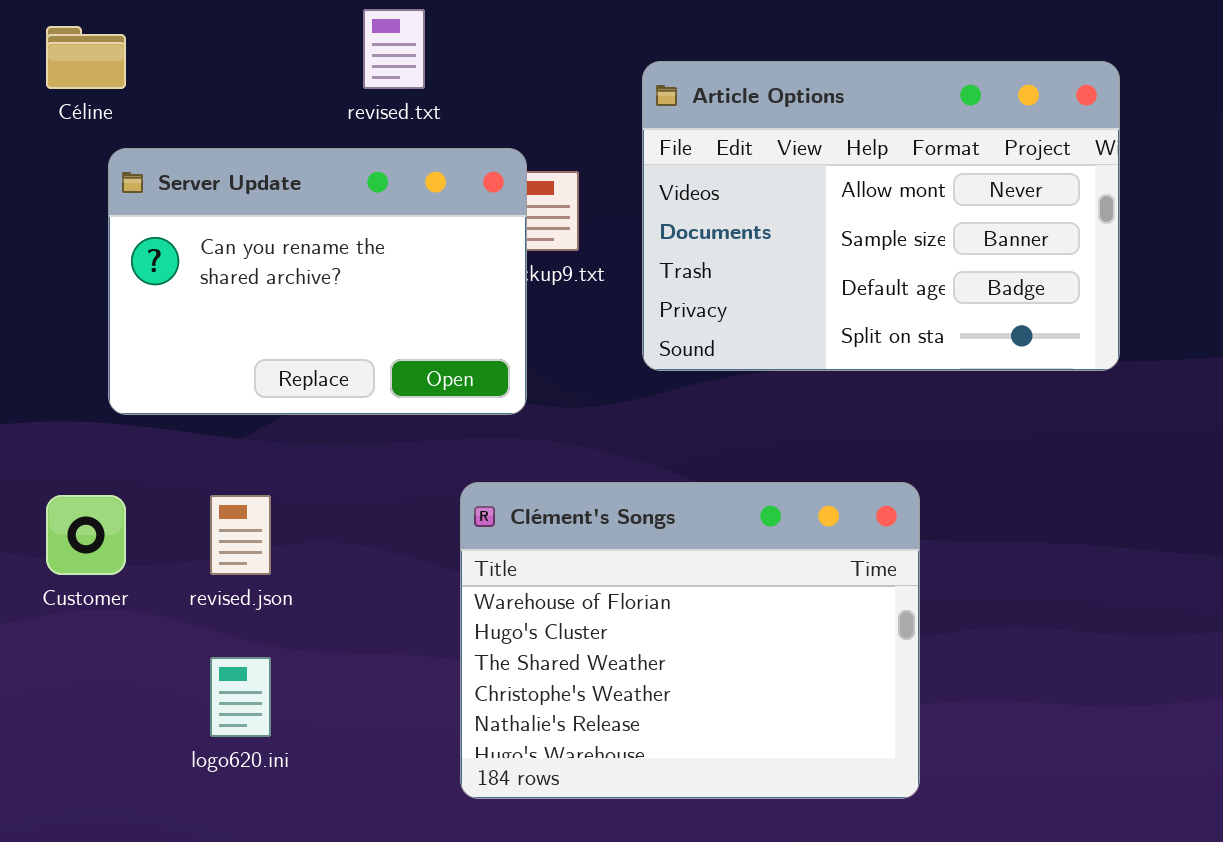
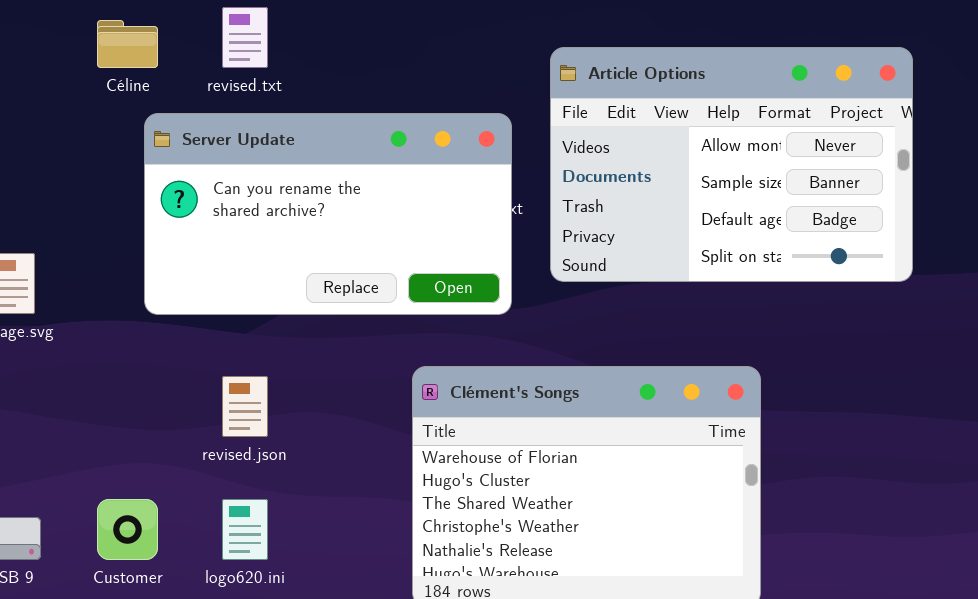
revised.txt: [363,9,425,89] -> [222,7,268,68], moved
Server Update: [108,148,527,415] -> [144,113,512,315], resized
Customer: [46,495,126,575] -> [97,499,158,560], moved

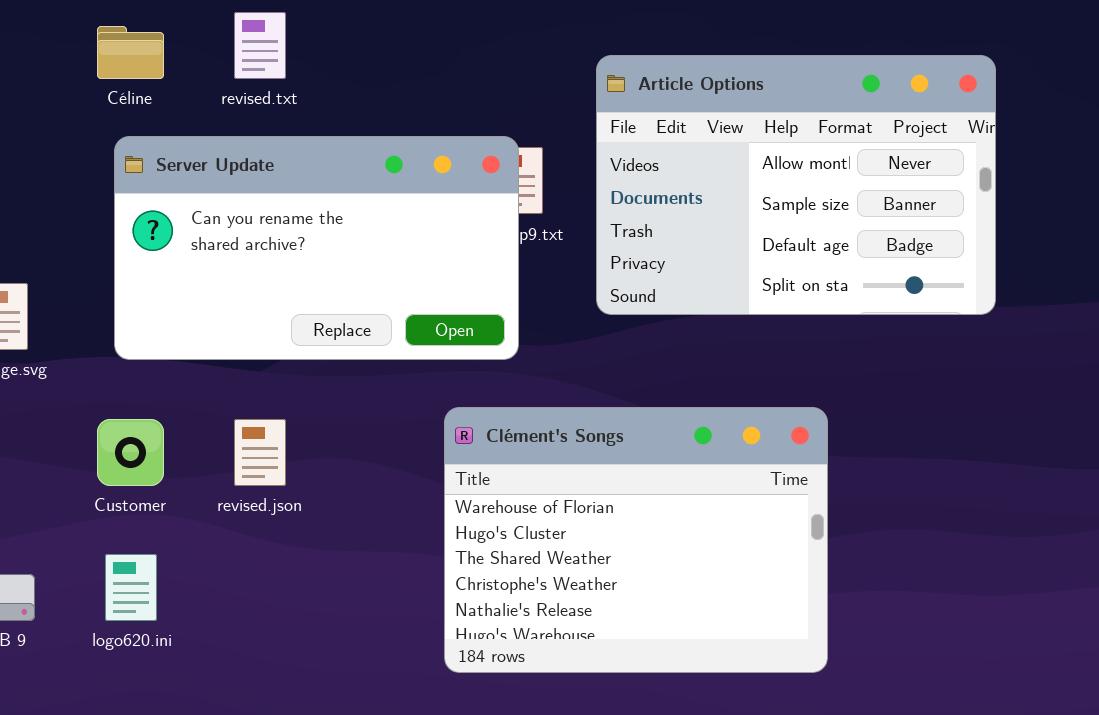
Server Update: [144,113,512,315] -> [114,136,519,360], moved
Customer: [97,499,158,560] -> [97,419,164,486], moved
logo620.ini: [222,499,268,560] -> [105,554,157,621], moved

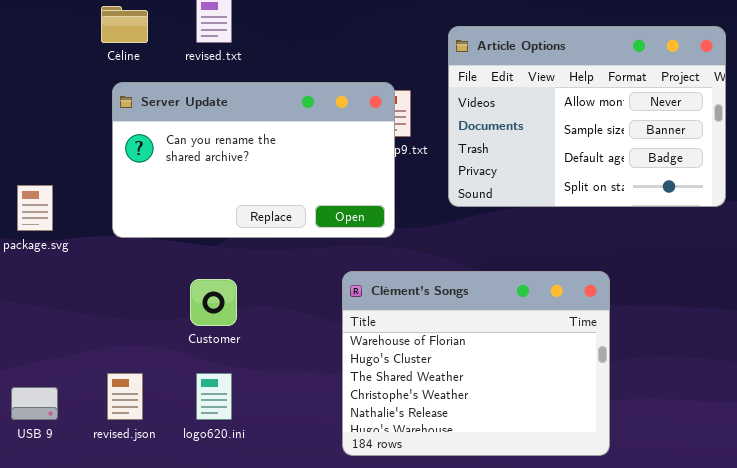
Customer: [97,419,164,486] -> [190,279,237,326], moved
revised.json: [234,419,286,486] -> [107,373,143,420], moved
logo620.ini: [105,554,157,621] -> [196,373,232,420], moved

